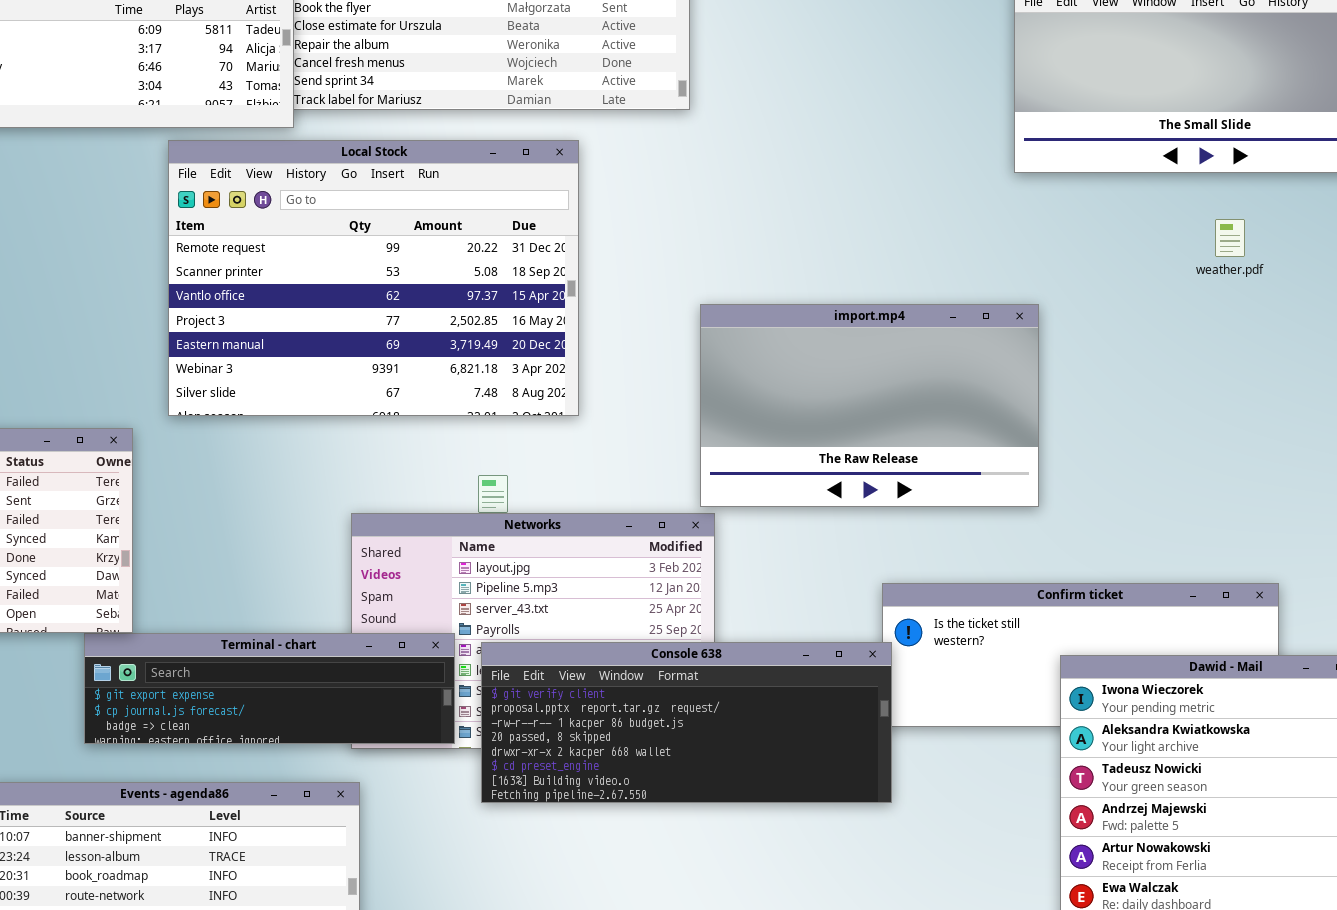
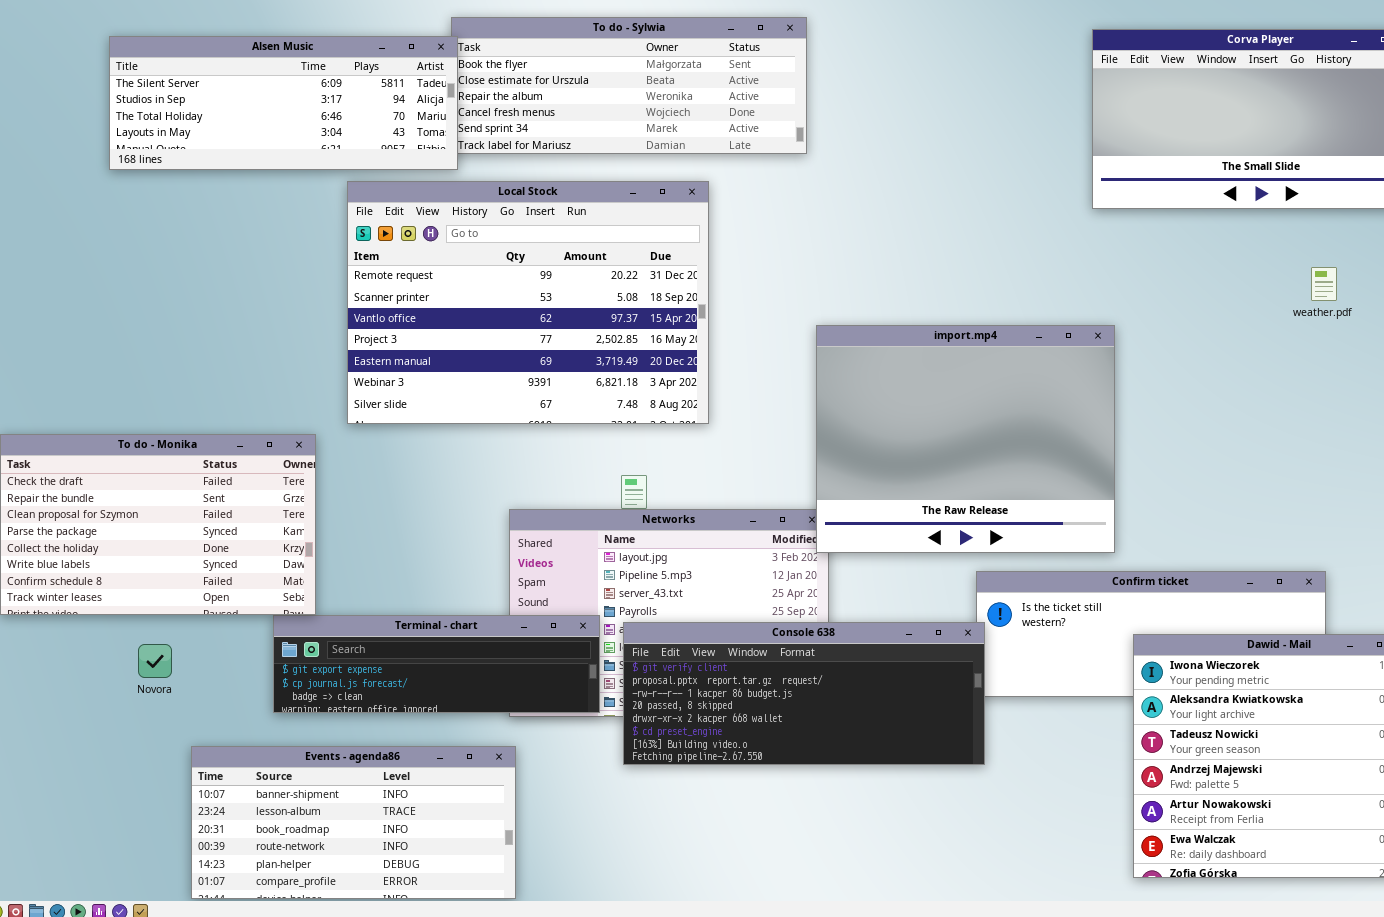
weather.pdf: [1215,219,1245,257] -> [1311,267,1337,301], moved
import.mp4: [700,304,1039,507] -> [816,325,1115,553], resized

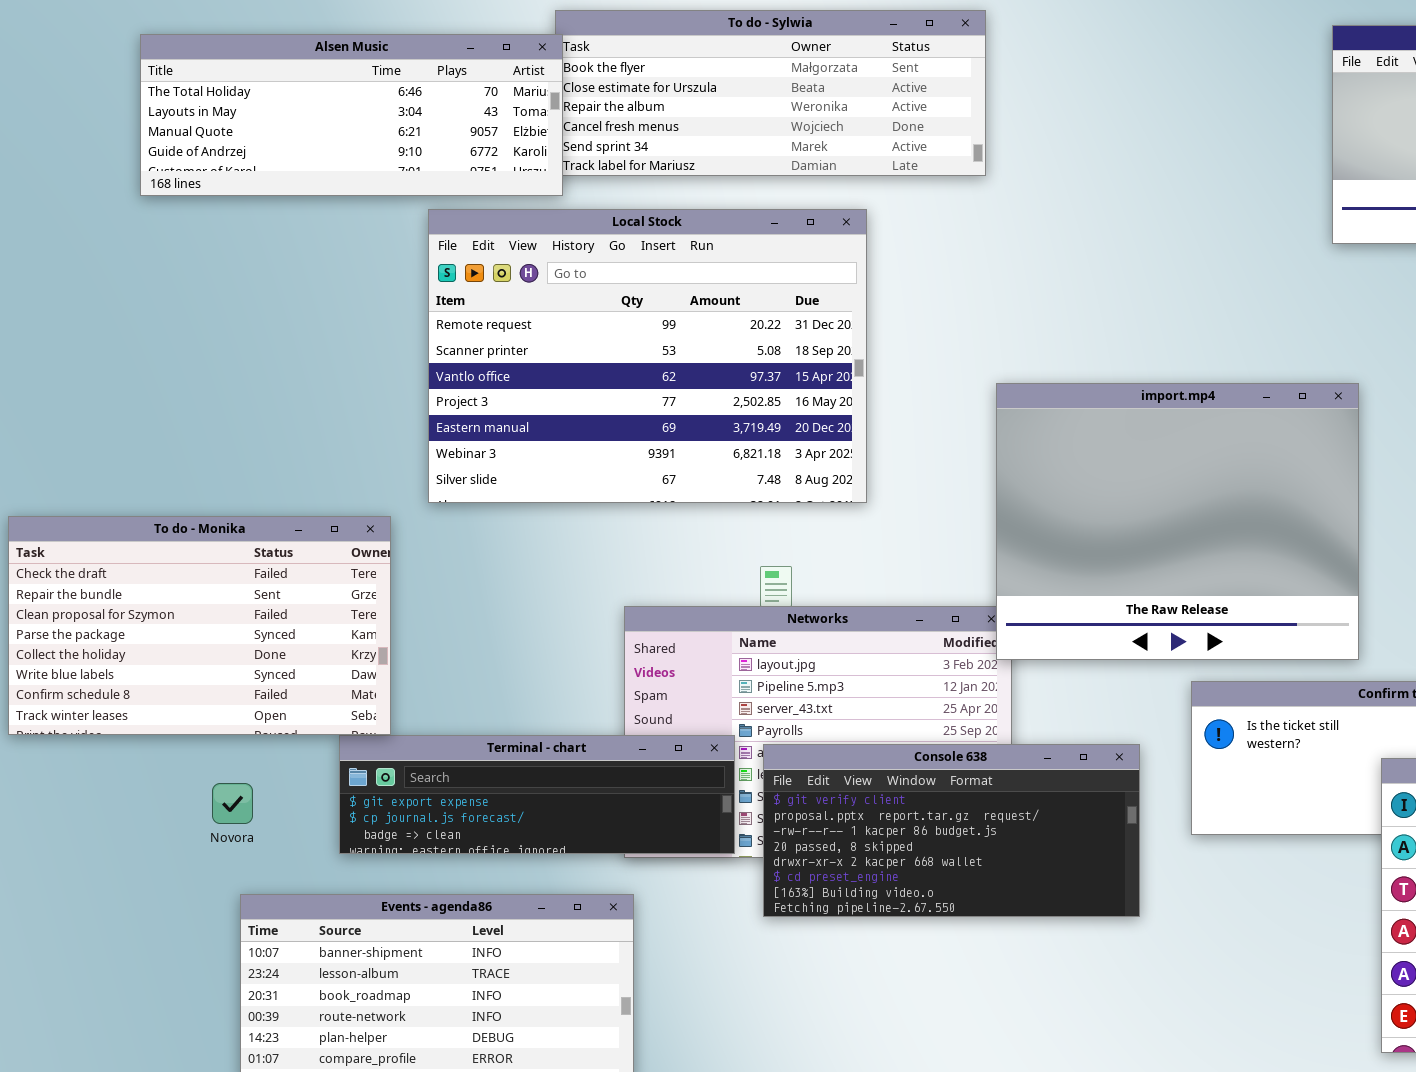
Alsen Music: [109,36,458,170] -> [140,34,563,196], scrolled down 2 rows
Console 638: [623,622,985,765] -> [763,744,1140,917], resized
Novora: [138,644,172,678] -> [212,783,253,824], moved

